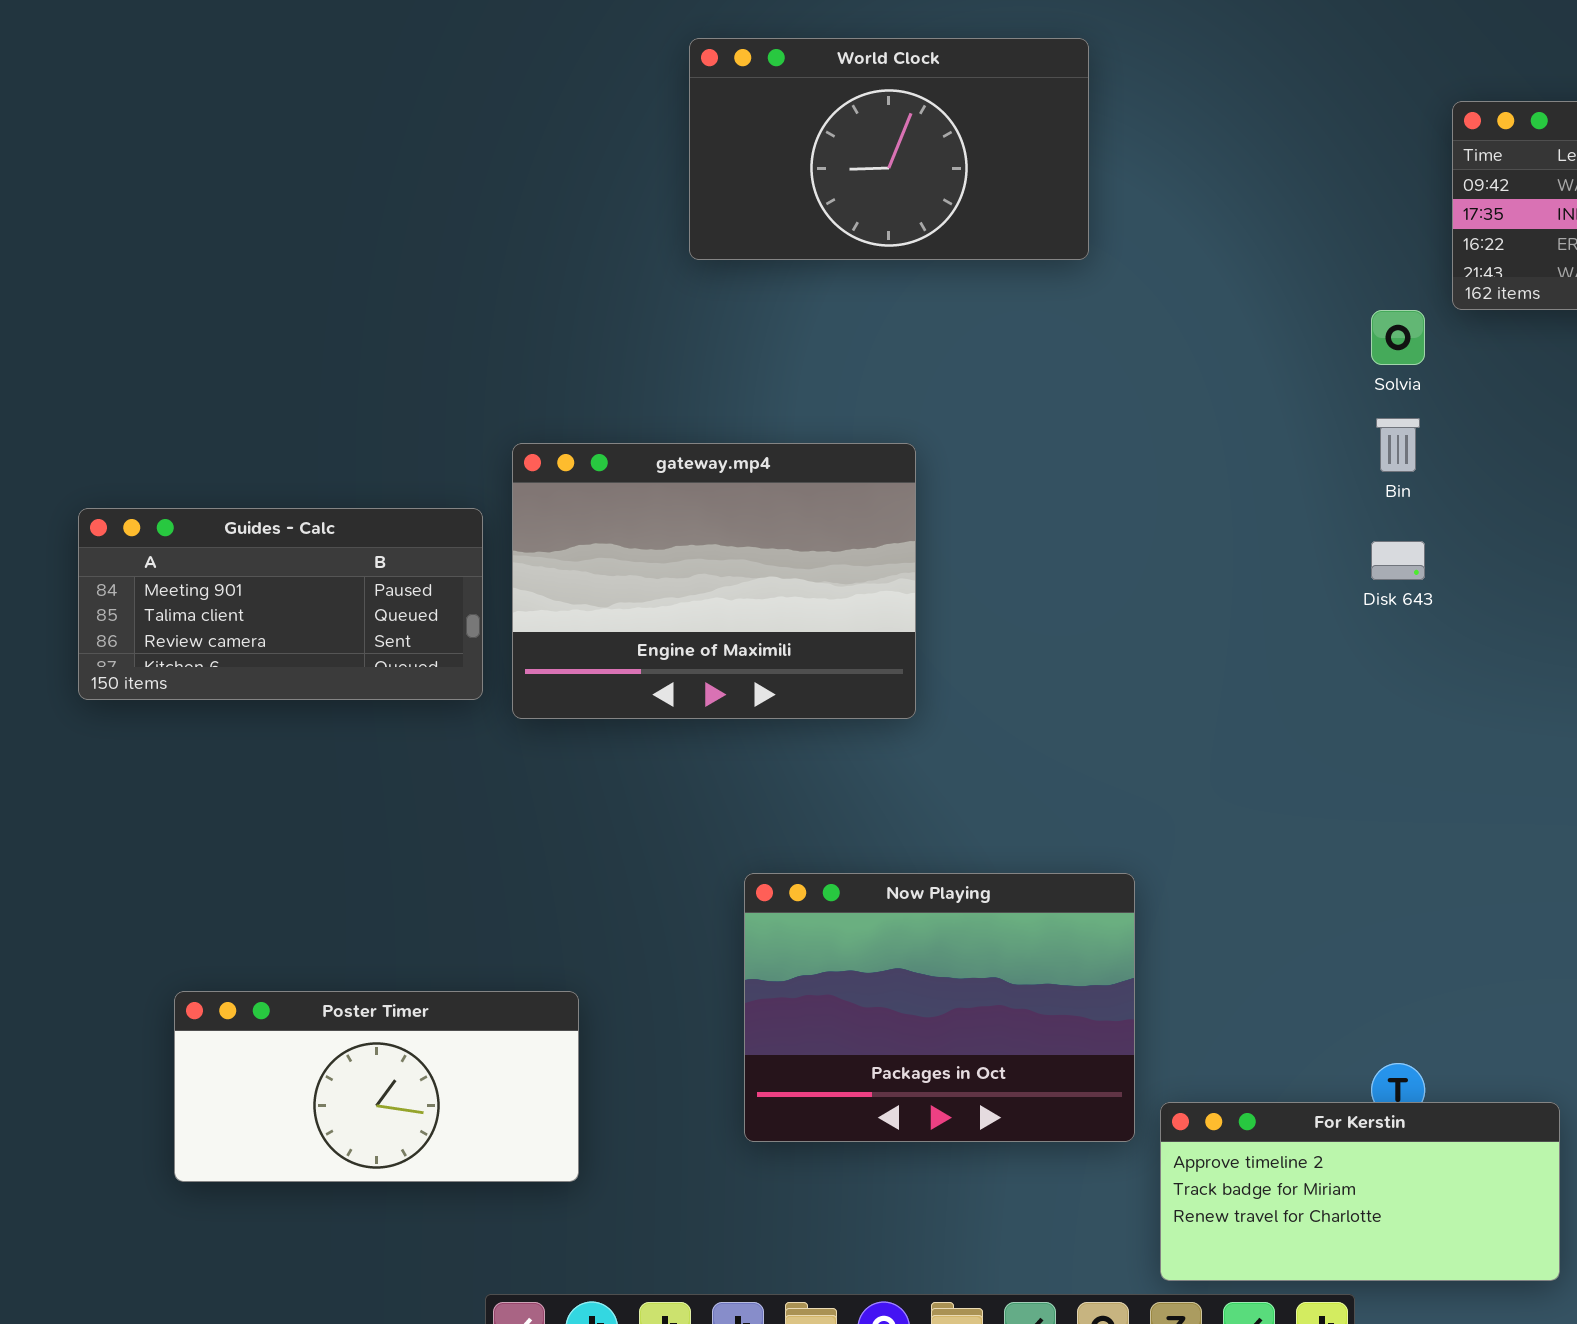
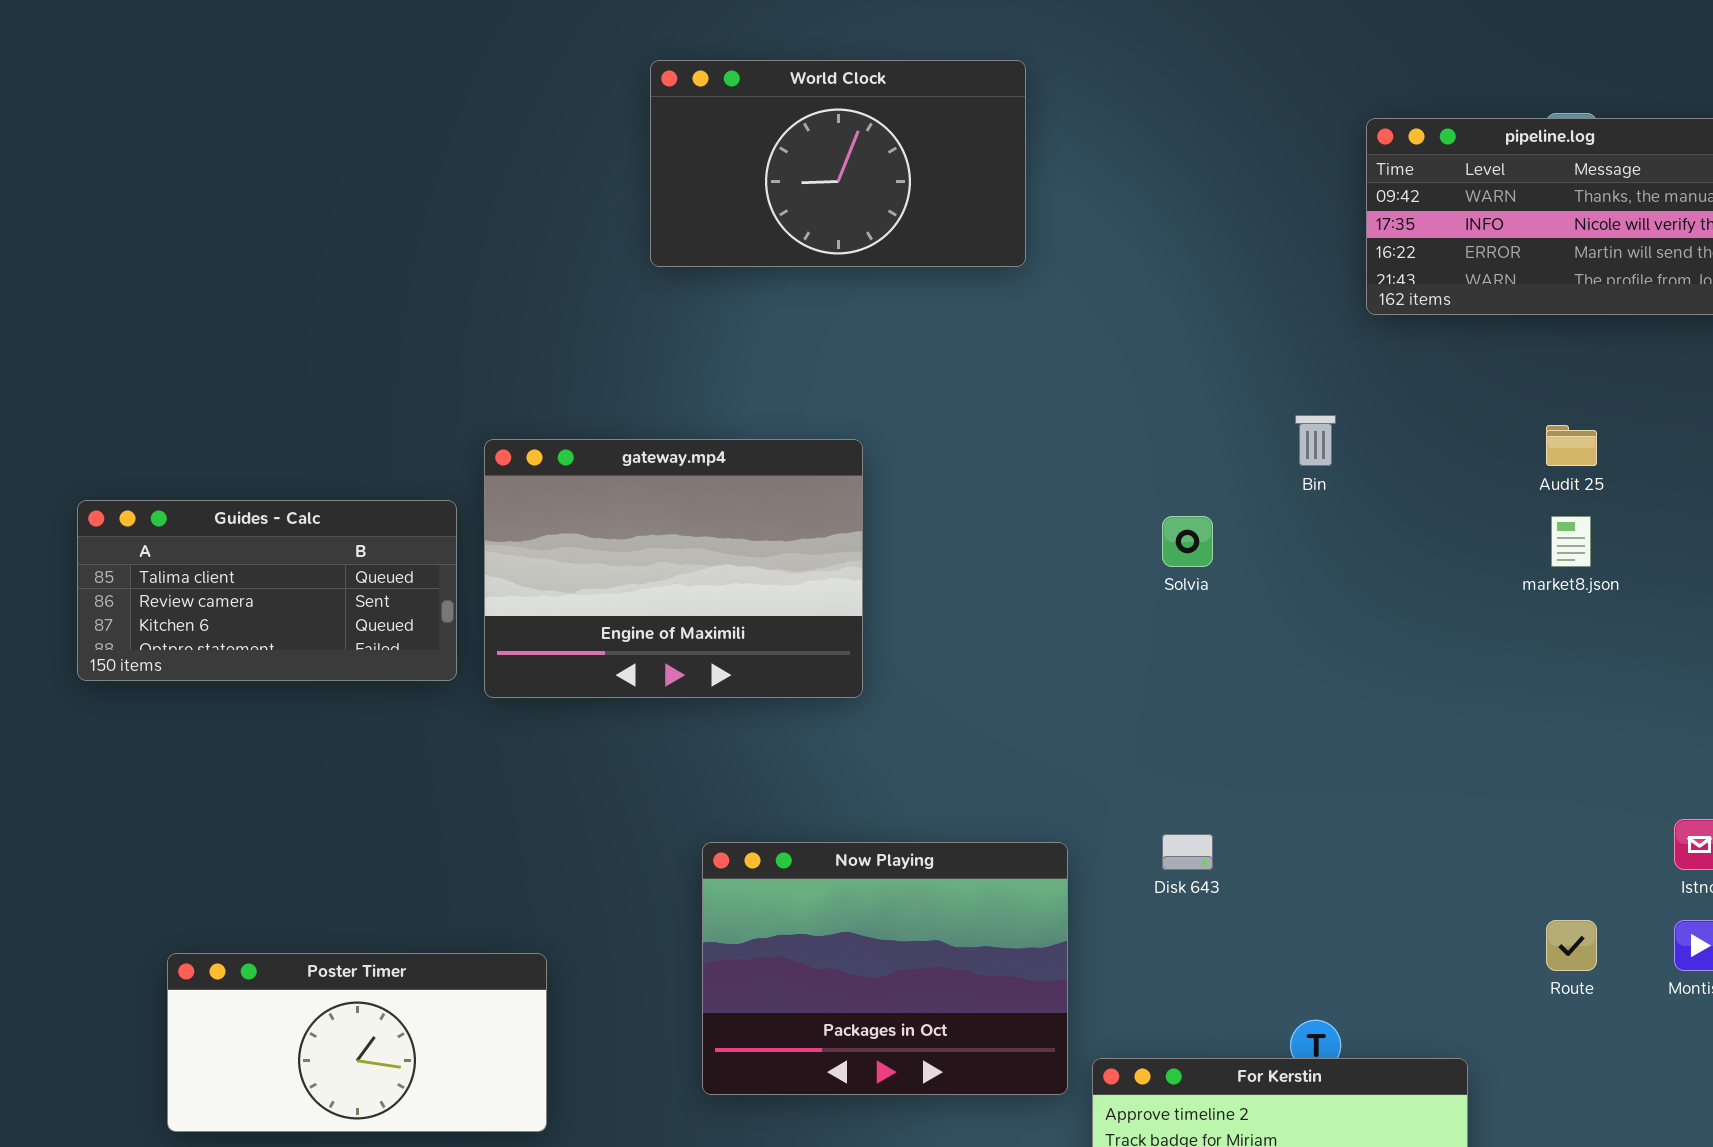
Solvia: [1371,310,1425,365] -> [1162,516,1213,567], moved
Guides - Calc: [78,508,483,700] -> [77,500,457,681], scrolled down 1 row
Disk 643: [1371,541,1425,580] -> [1162,834,1213,870], moved

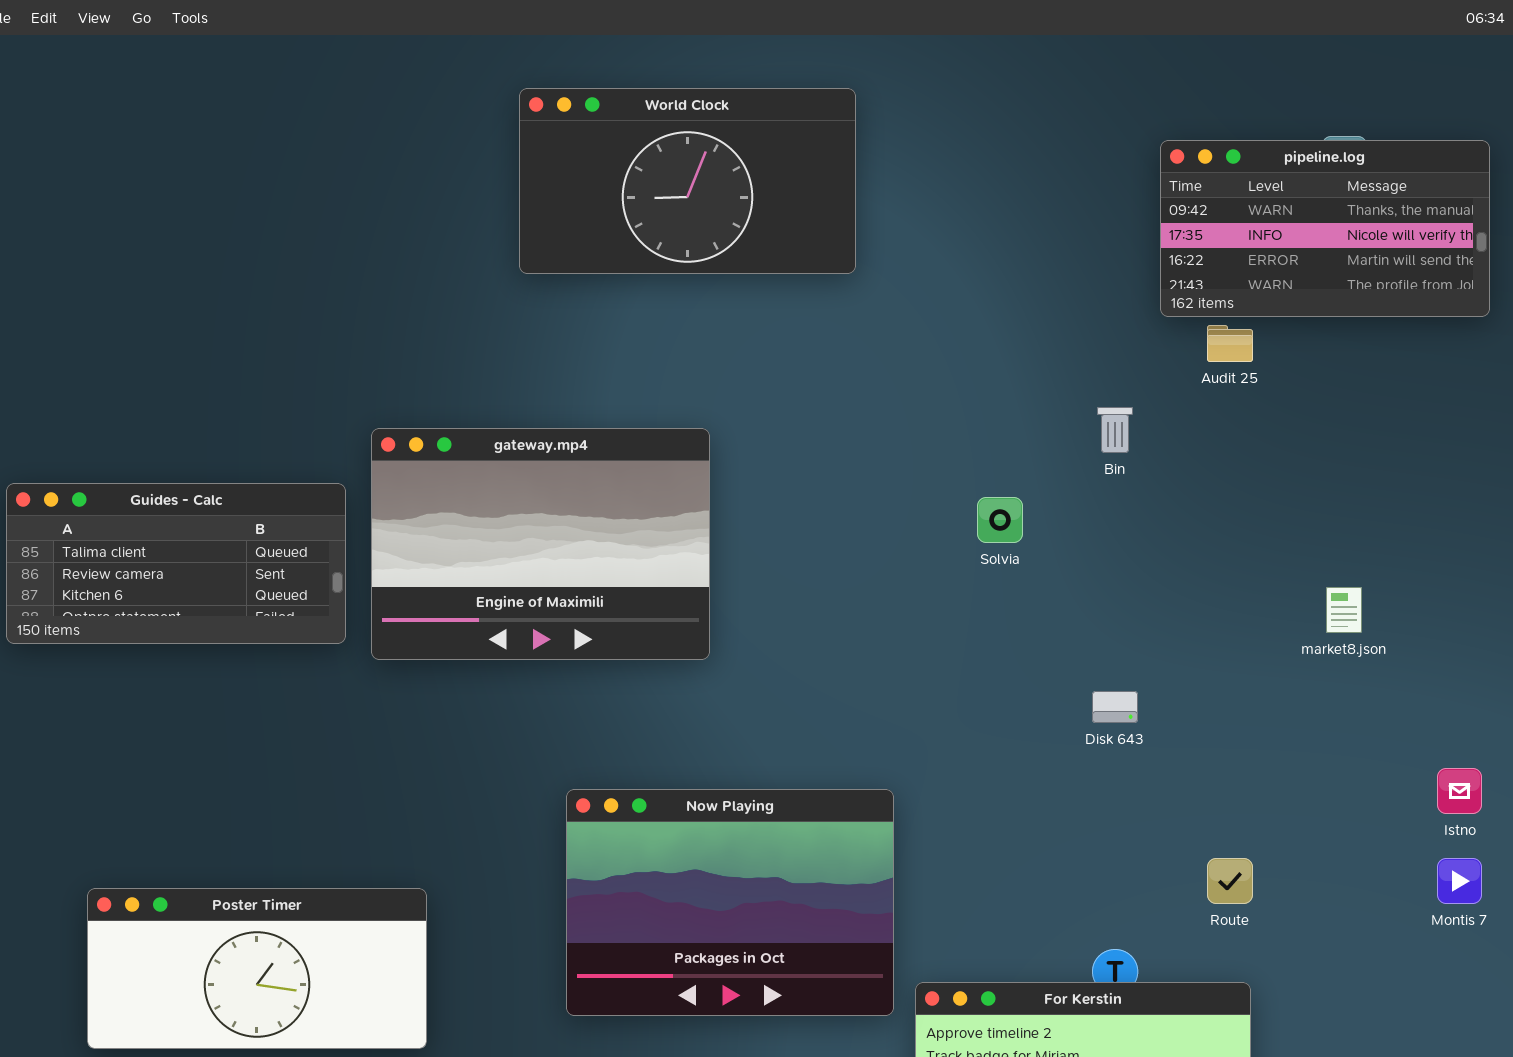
Audit 25: [1546,425,1597,466] -> [1207,325,1253,362], moved
market8.json: [1551,516,1591,567] -> [1326,587,1362,633], moved
Disk 643: [1162,834,1213,870] -> [1092,691,1138,723], moved
Route: [1546,920,1597,971] -> [1207,858,1253,904], moved

